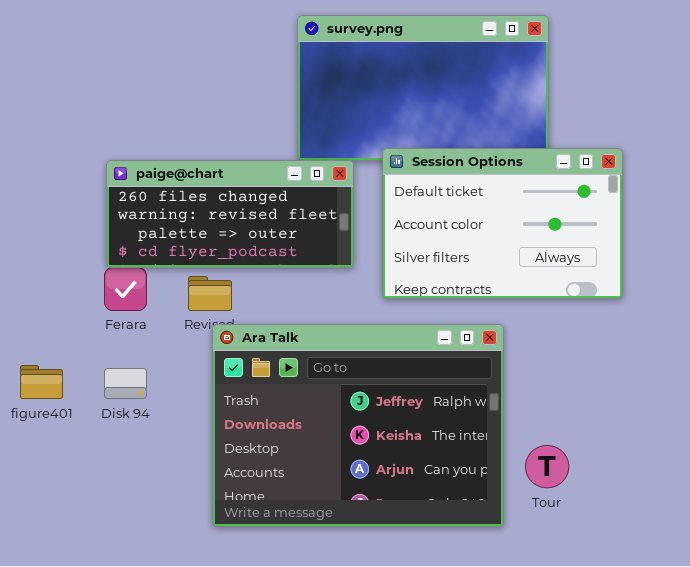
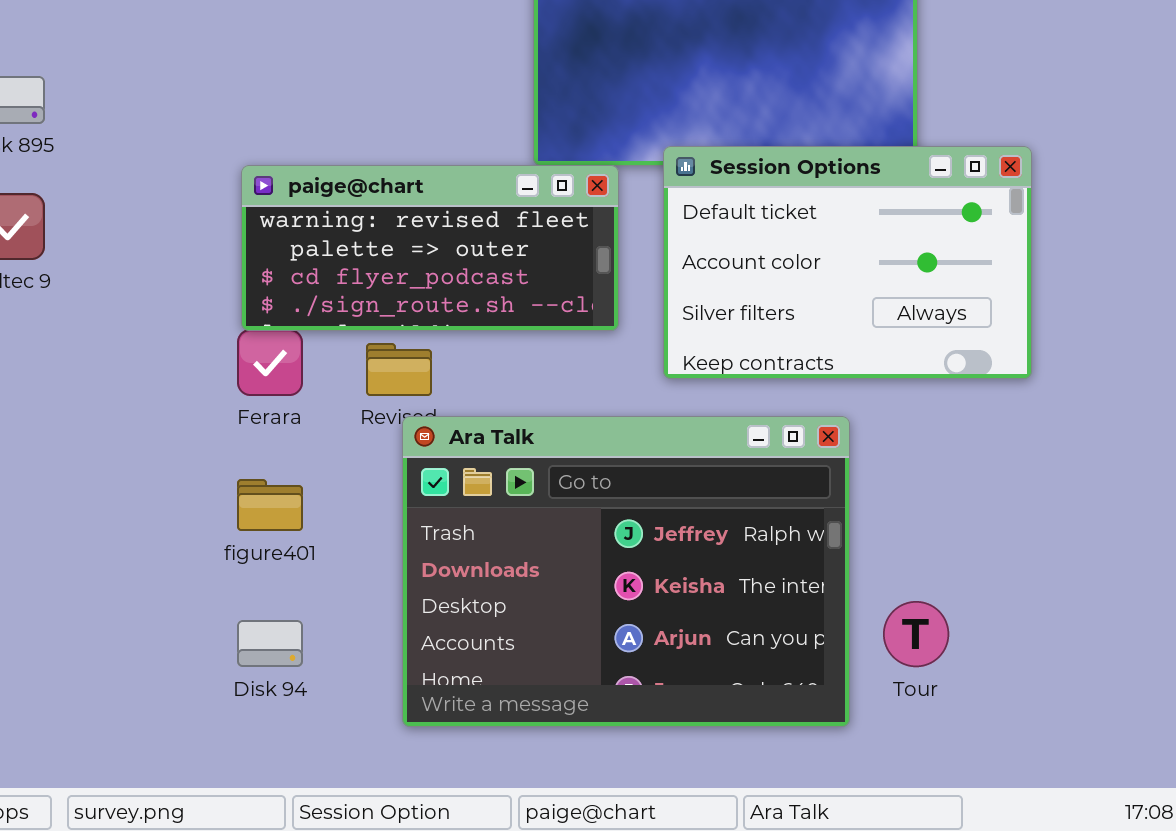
paige@chart: [106,160,354,268] -> [241,165,619,331], scrolled down 1 row
figure401: [20,365,63,399] -> [237,479,303,531], moved
Disk 94: [104,368,147,399] -> [237,620,303,667], moved

